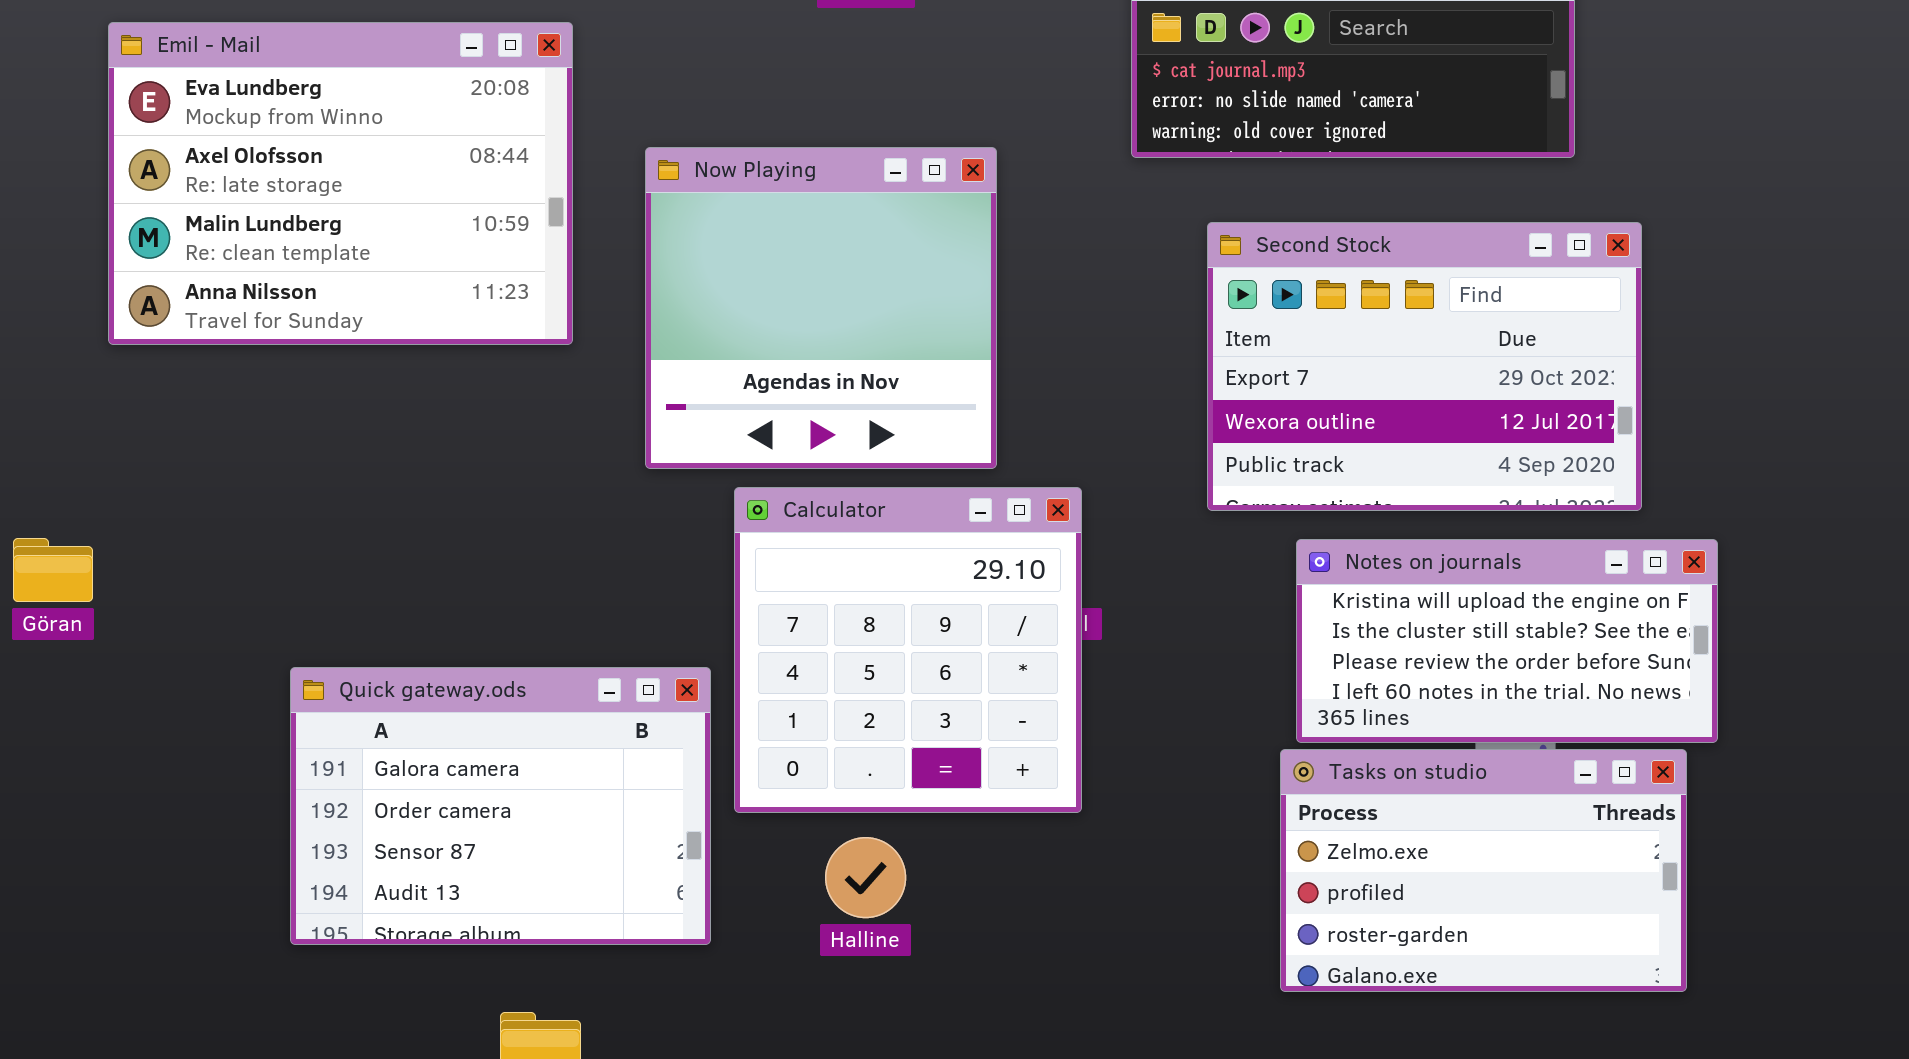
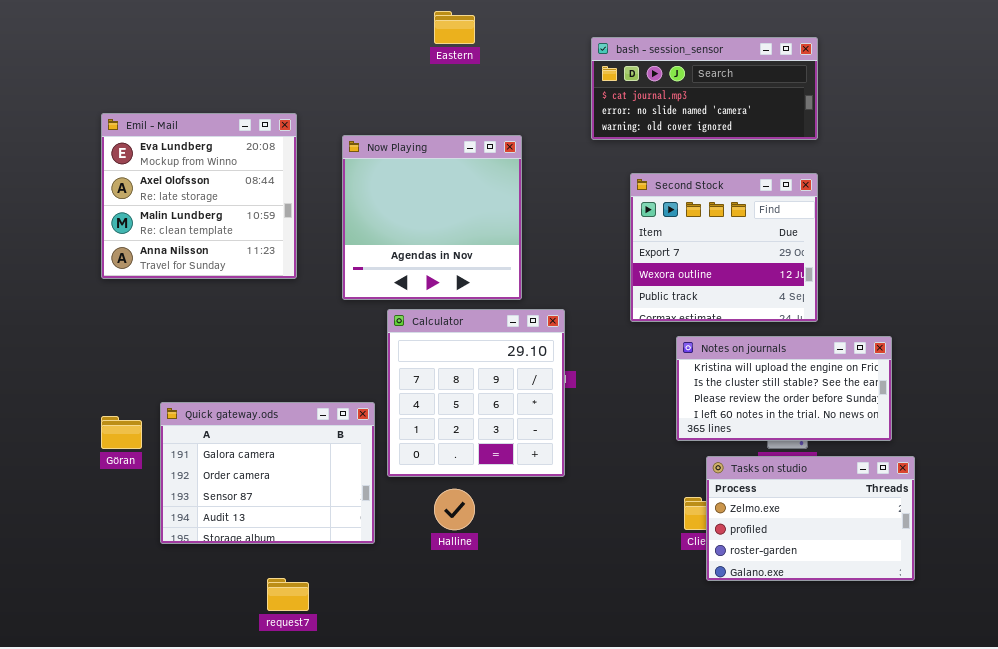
Emil - Mail: [108,22,573,345] -> [101,113,297,279], moved, resized
Second Stock: [1207,222,1642,511] -> [630,173,818,322], resized
Göran: [13,538,93,602] -> [101,416,142,449], moved
Tasks on studio: [1280,749,1687,992] -> [706,456,915,581], moved

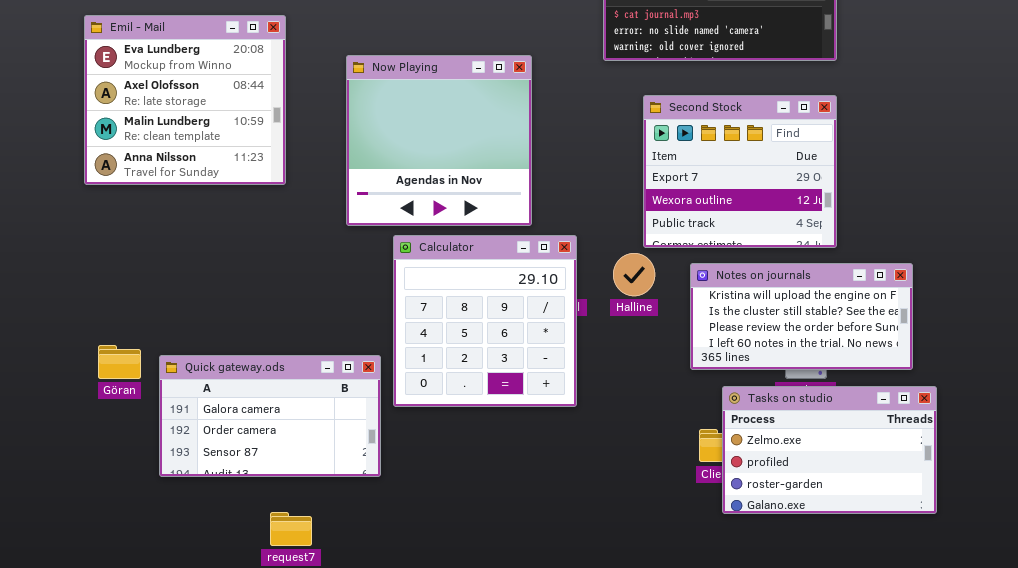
Emil - Mail: [101,113,297,279] -> [84,15,286,185], moved
Quick gateway.ods: [160,402,375,544] -> [159,355,381,477], resized
Halline: [434,489,475,530] -> [613,253,655,296], moved

